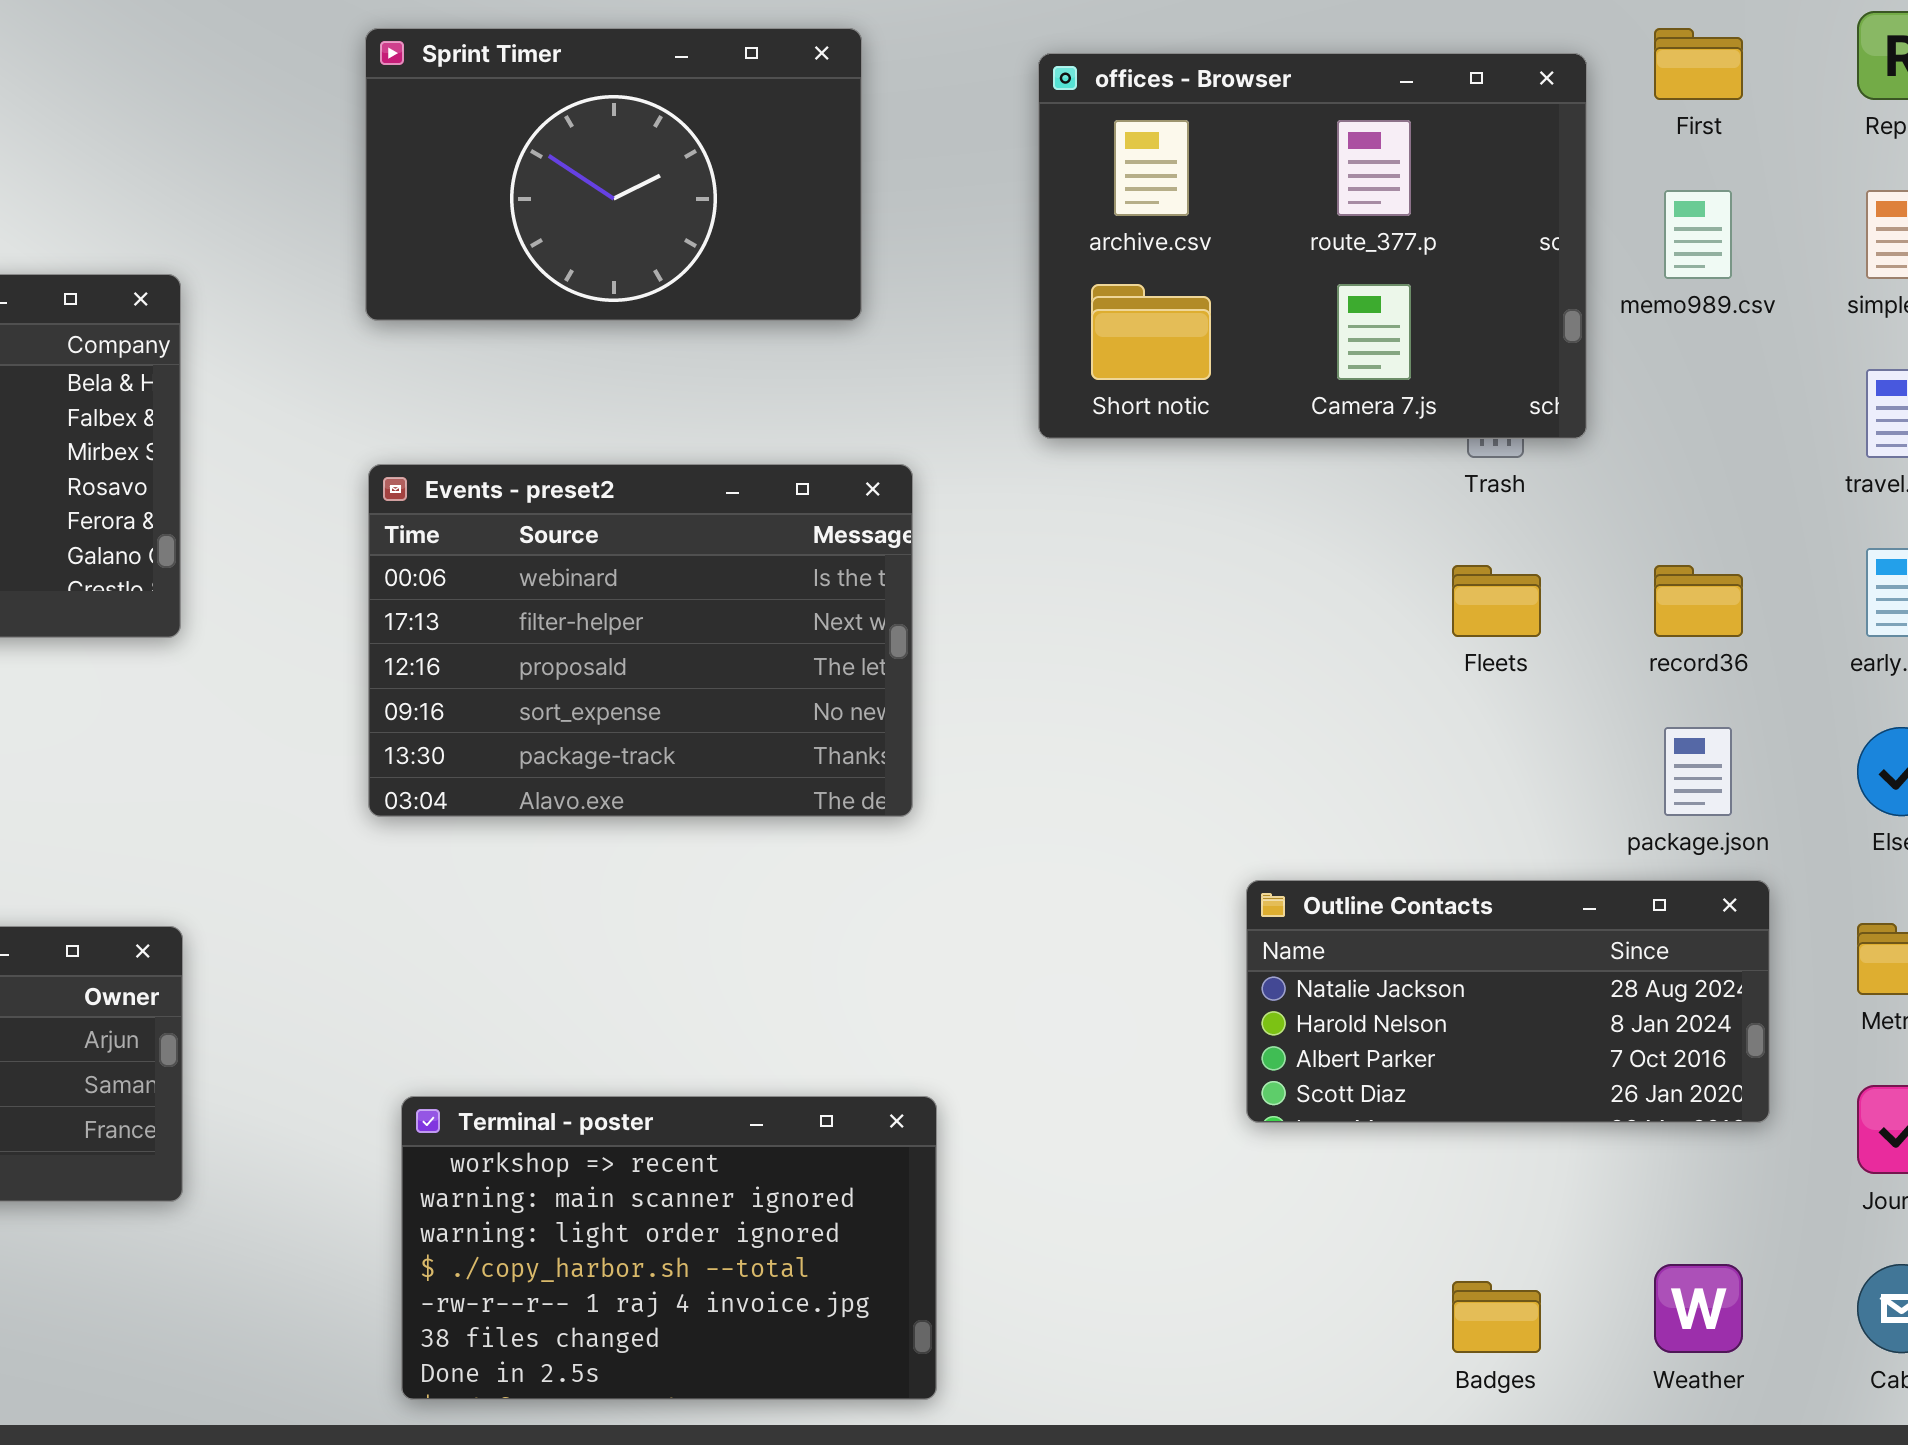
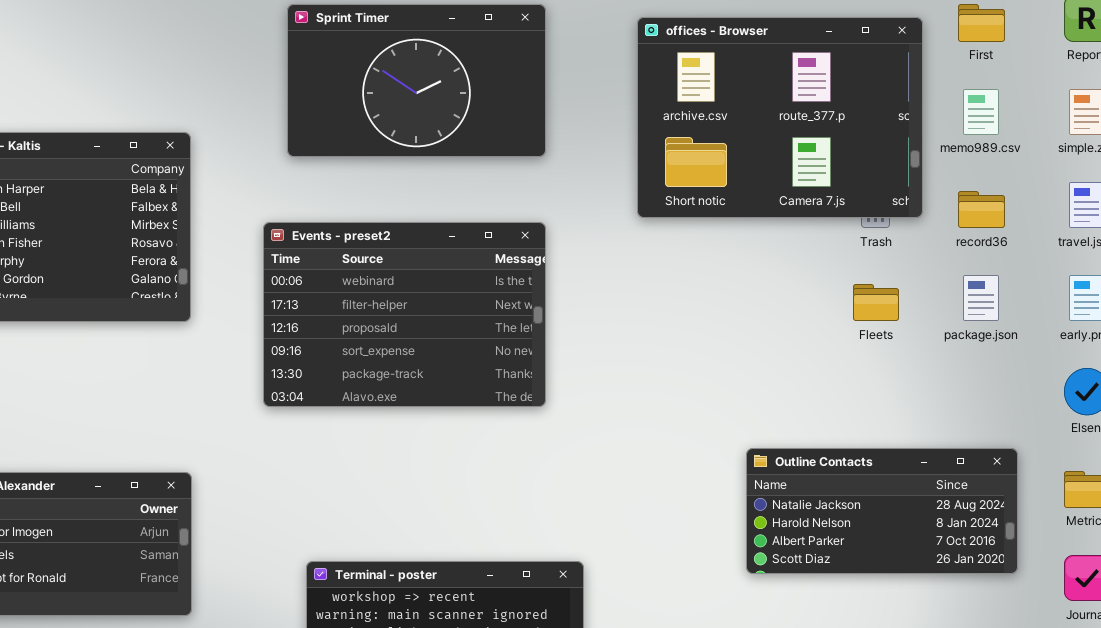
Events - preset2: [368,464,913,817] -> [263,222,546,407], moved
record36: [1654,565,1743,637] -> [958,191,1005,228], moved
package.json: [1664,727,1732,816] -> [963,275,999,321], moved

